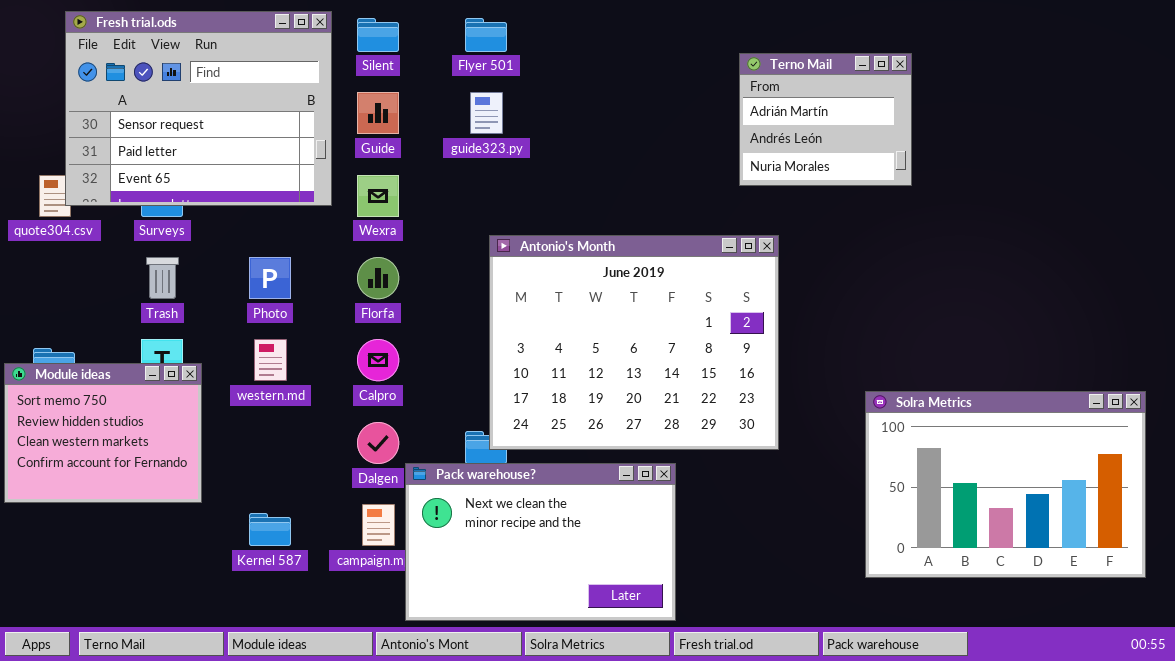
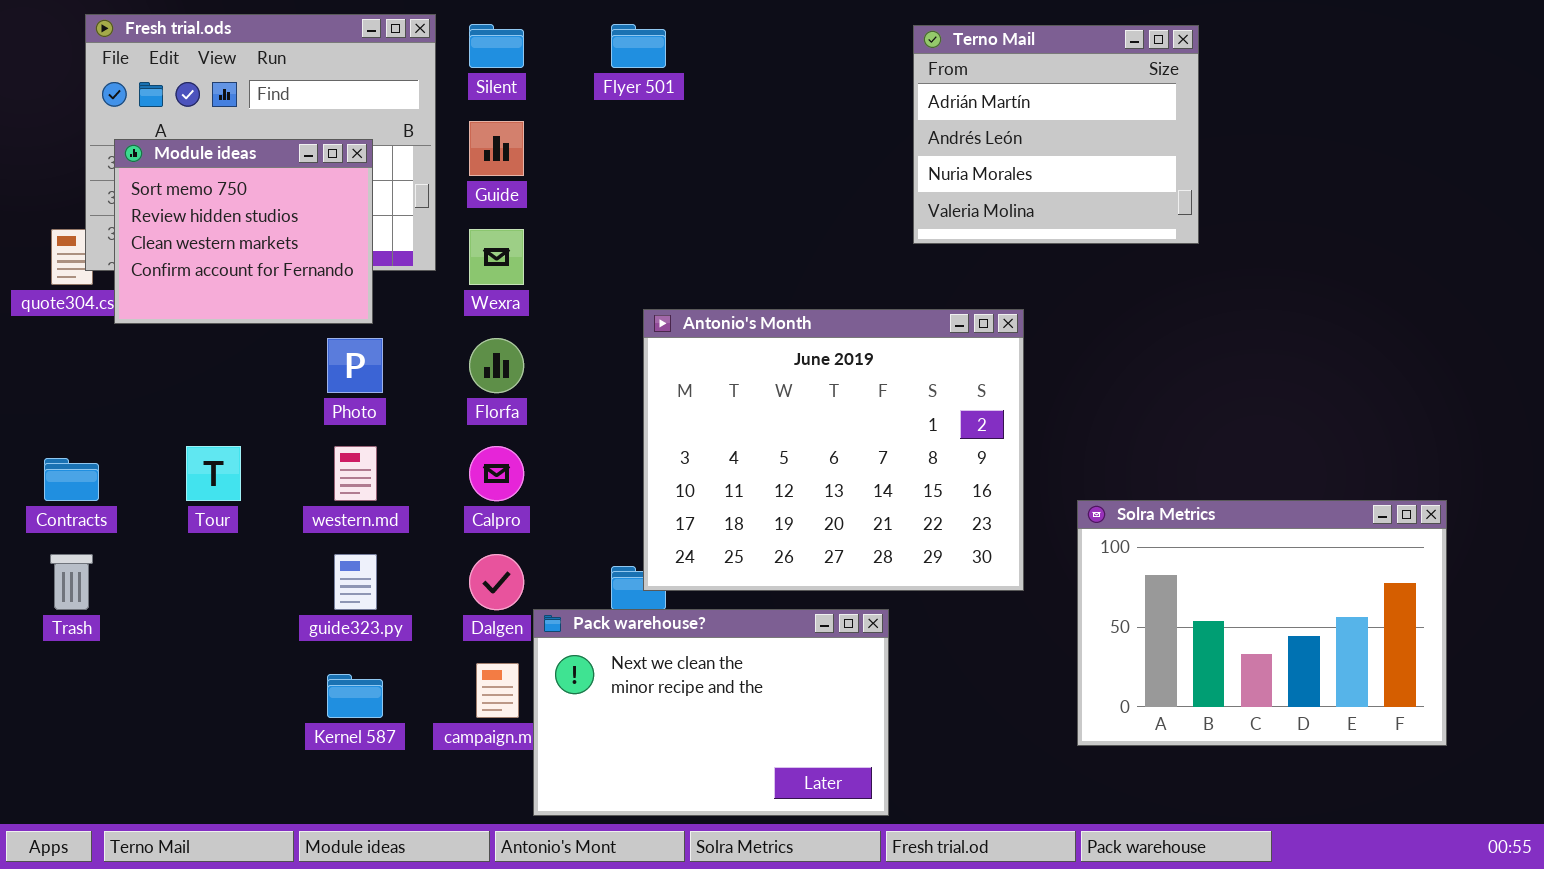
Terno Mail: [739,53,912,186] -> [913,25,1199,244], resized
guide323.py: [470,92,503,134] -> [334,554,377,610], moved
Trash: [146,257,179,299] -> [50,554,93,610], moved
Module ideas: [4,363,202,503] -> [114,139,373,324], moved
Solra Metrics: [865,391,1146,578] -> [1077,500,1447,746], moved

